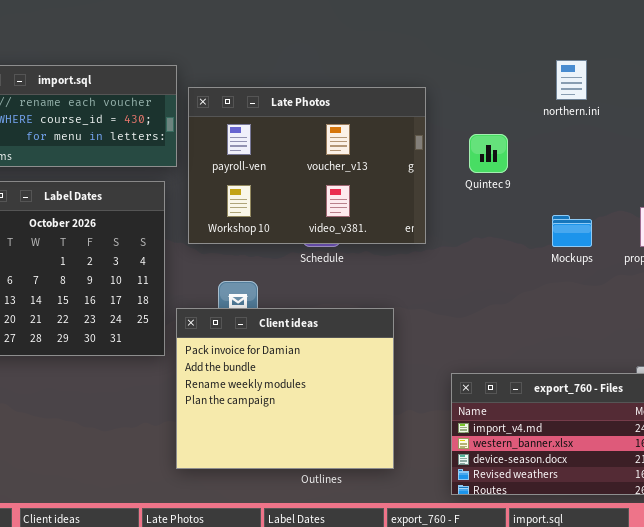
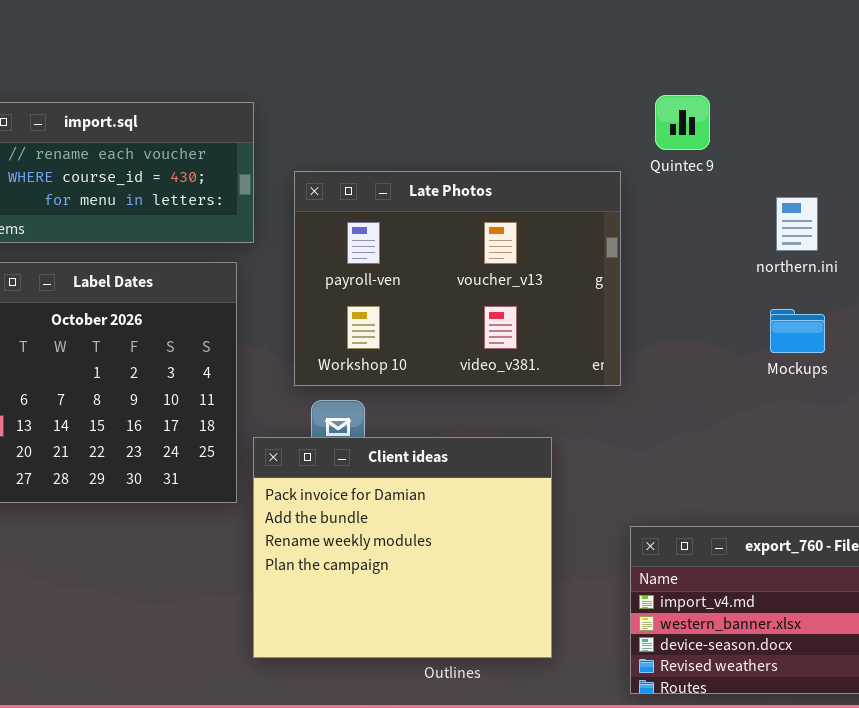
northern.ini: [556,60,587,100] -> [776,197,818,251], moved
Late Photos: [188,87,426,244] -> [294,171,621,386], moved
Quintec 9: [469,134,508,173] -> [655,95,710,150], moved

